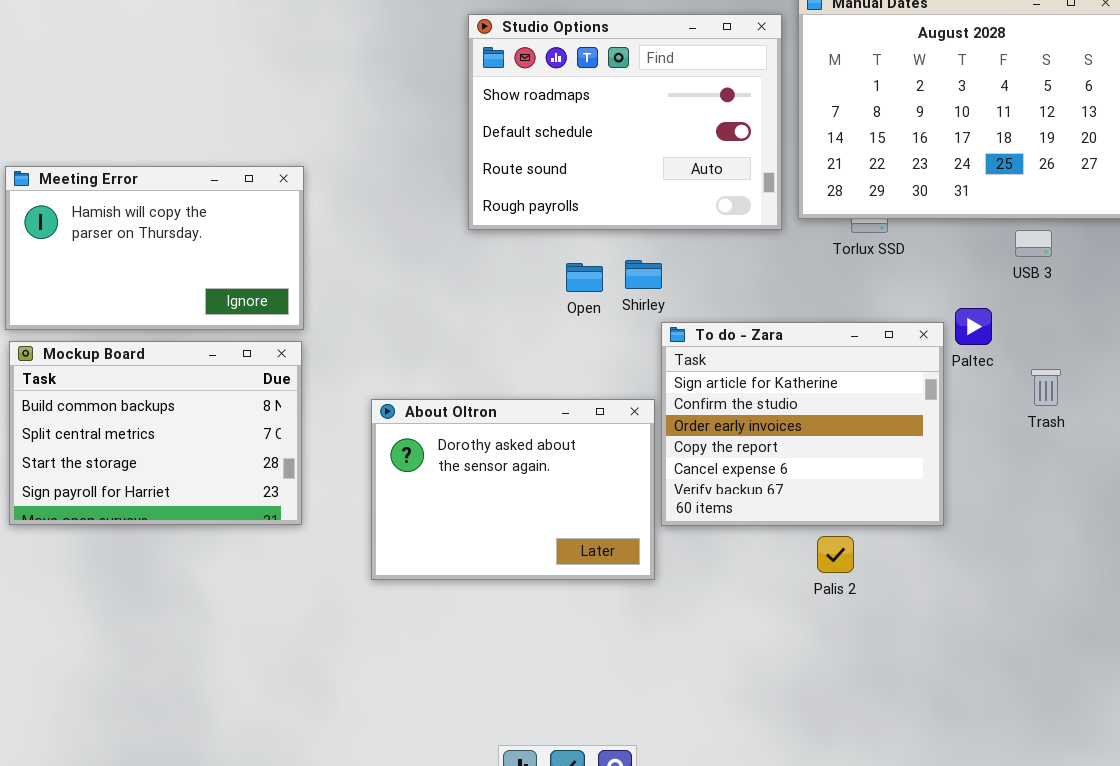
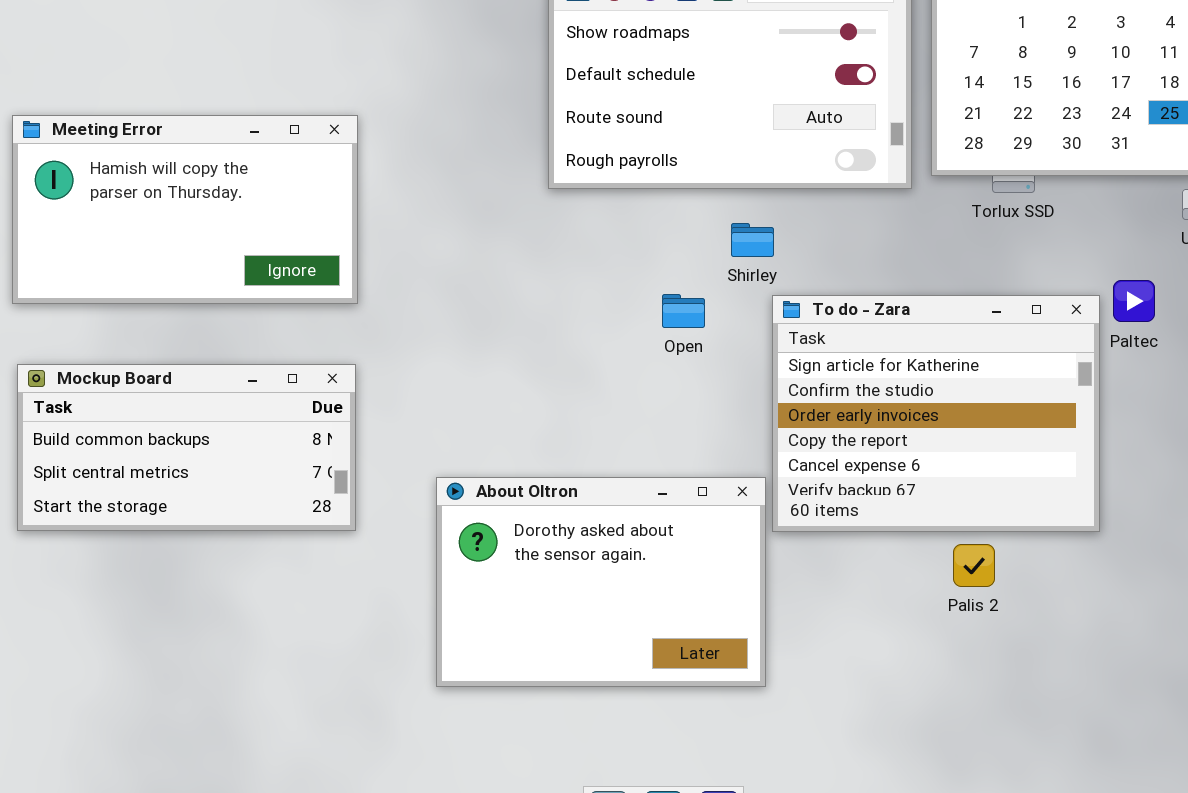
Open: [566,263,603,292] -> [662,294,705,328], moved
Mockup Board: [9,341,302,525] -> [17,364,356,531], resized
About Oltron: [371,399,655,580] -> [436,477,766,687], moved

